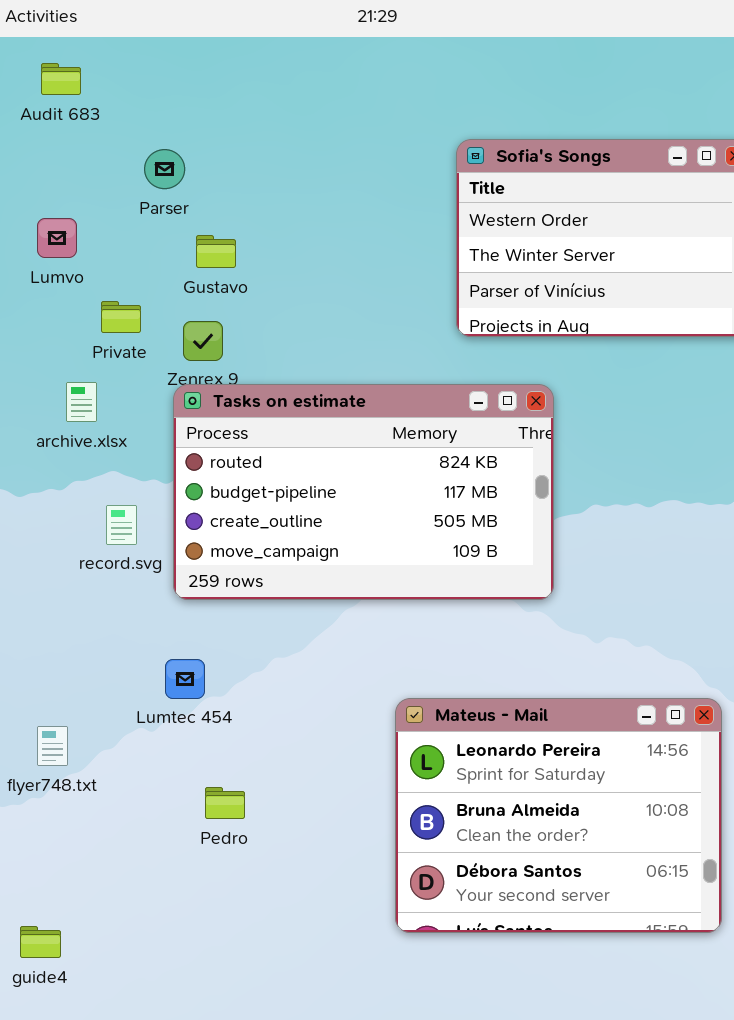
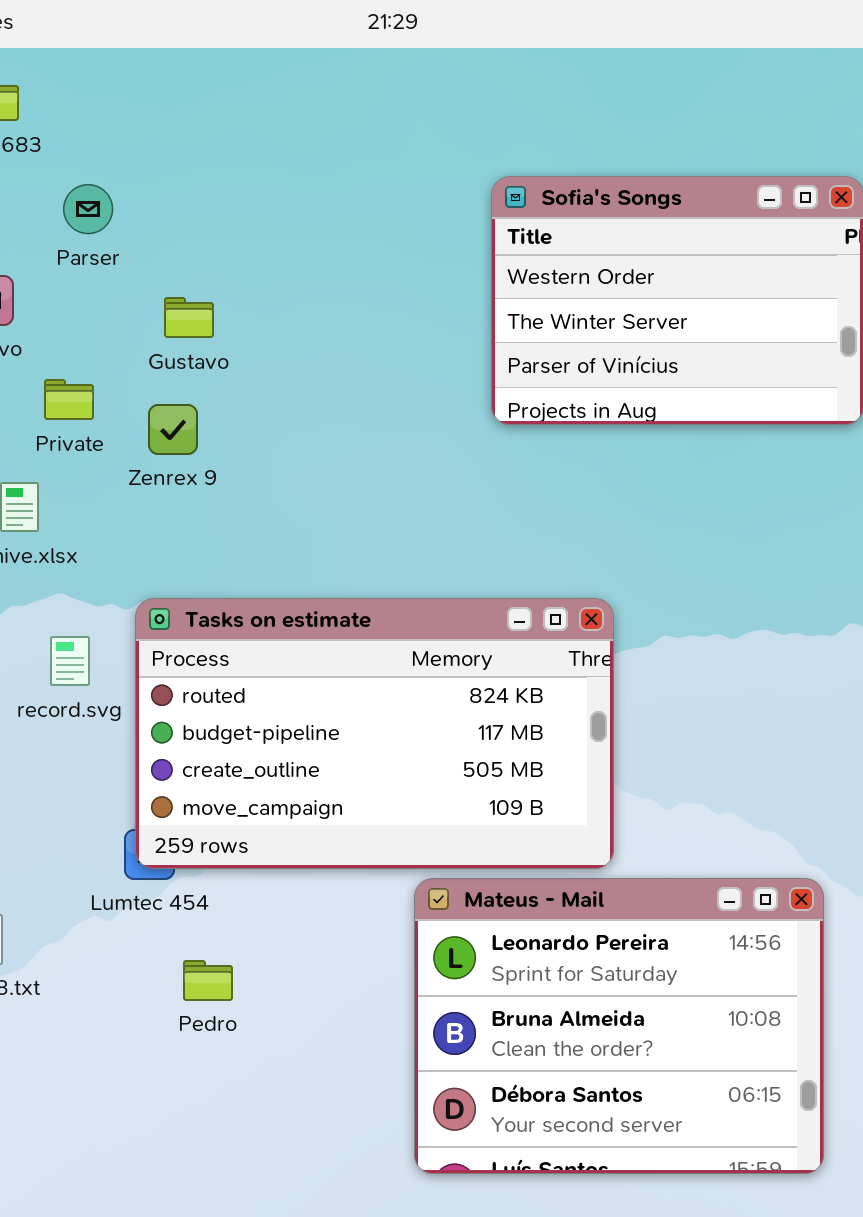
Parser: [144,149,185,189] -> [63,184,113,234], moved
Tasks on estimate: [173,384,554,600] -> [135,598,614,869], moved
Pedro: [205,787,245,819] -> [183,960,233,1001], moved

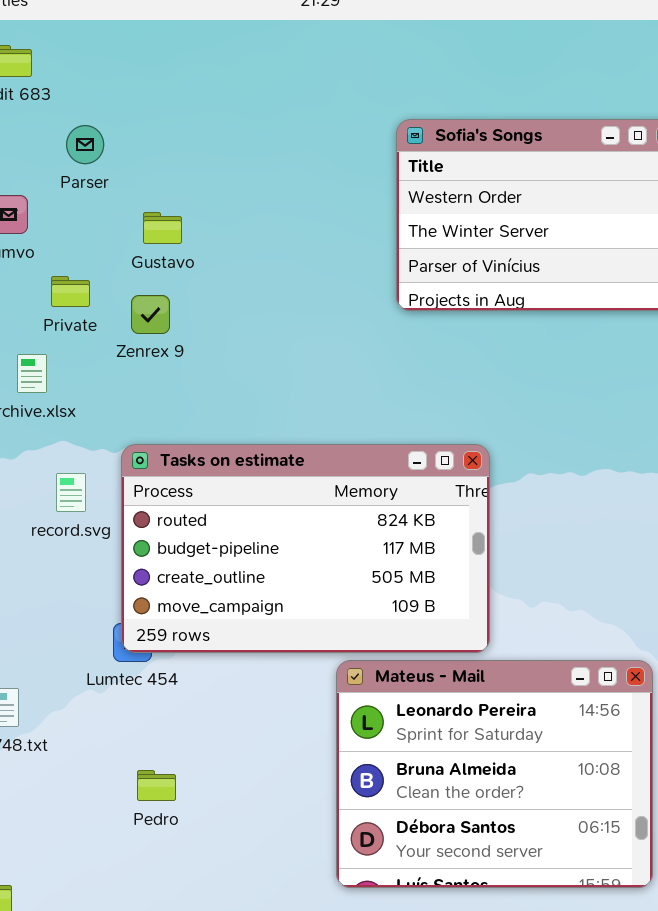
Pedro: [183,960,233,1001] -> [137,770,176,801], moved

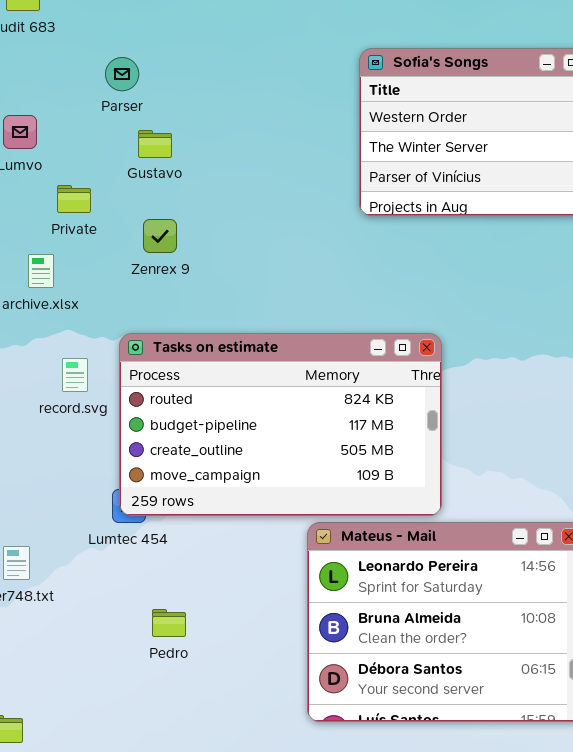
Parser: [66,125,104,164] -> [105,57,139,91], moved
Zenrex 9: [131,295,170,334] -> [143,219,177,253], moved
Pedro: [137,770,176,801] -> [152,609,186,637], moved

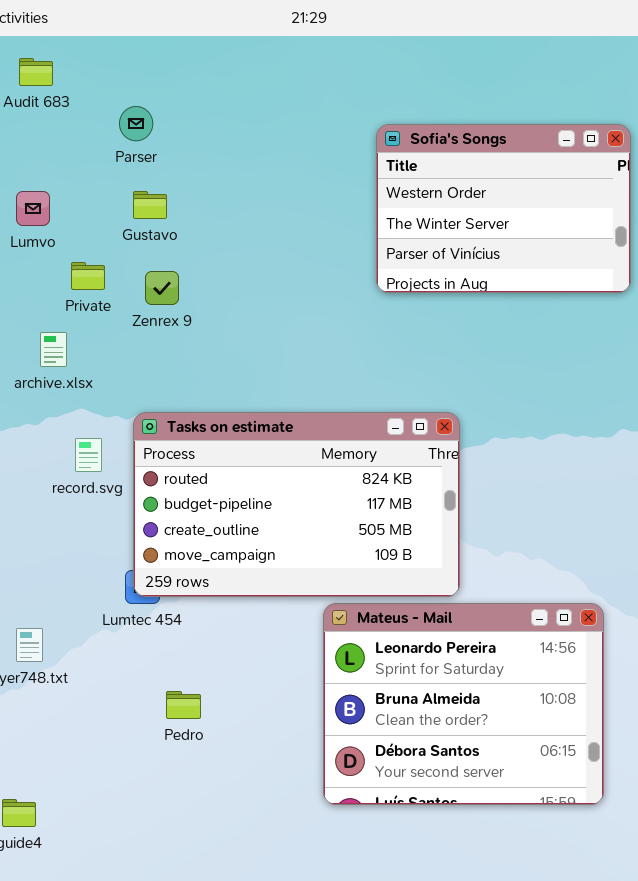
Parser: [105,57,139,91] -> [119,106,153,141], moved
Gustavo: [138,130,172,158] -> [133,191,167,219], moved
Zenrex 9: [143,219,177,253] -> [145,271,179,305], moved

